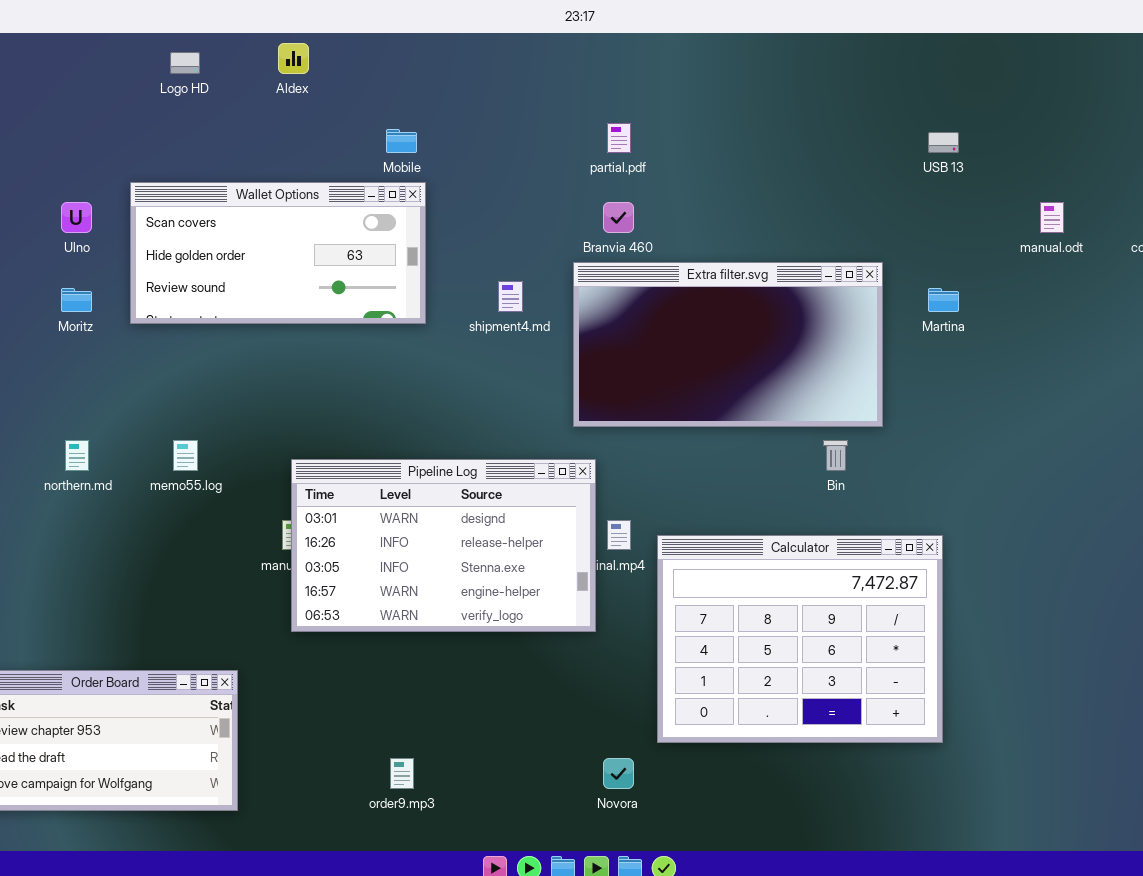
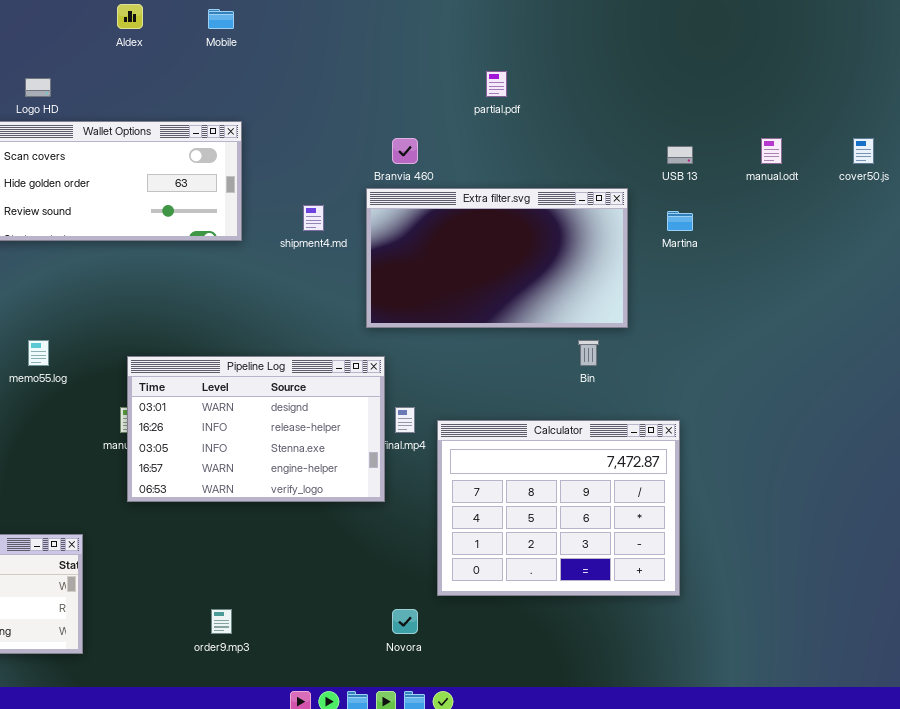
Logo HD: [170,52,200,74] -> [25,78,51,97], moved
partial.pdf: [607,123,631,153] -> [486,71,507,97], moved
Mobile: [386,129,417,153] -> [208,9,234,29], moved
USB 13: [928,132,959,153] -> [667,146,693,164], moved

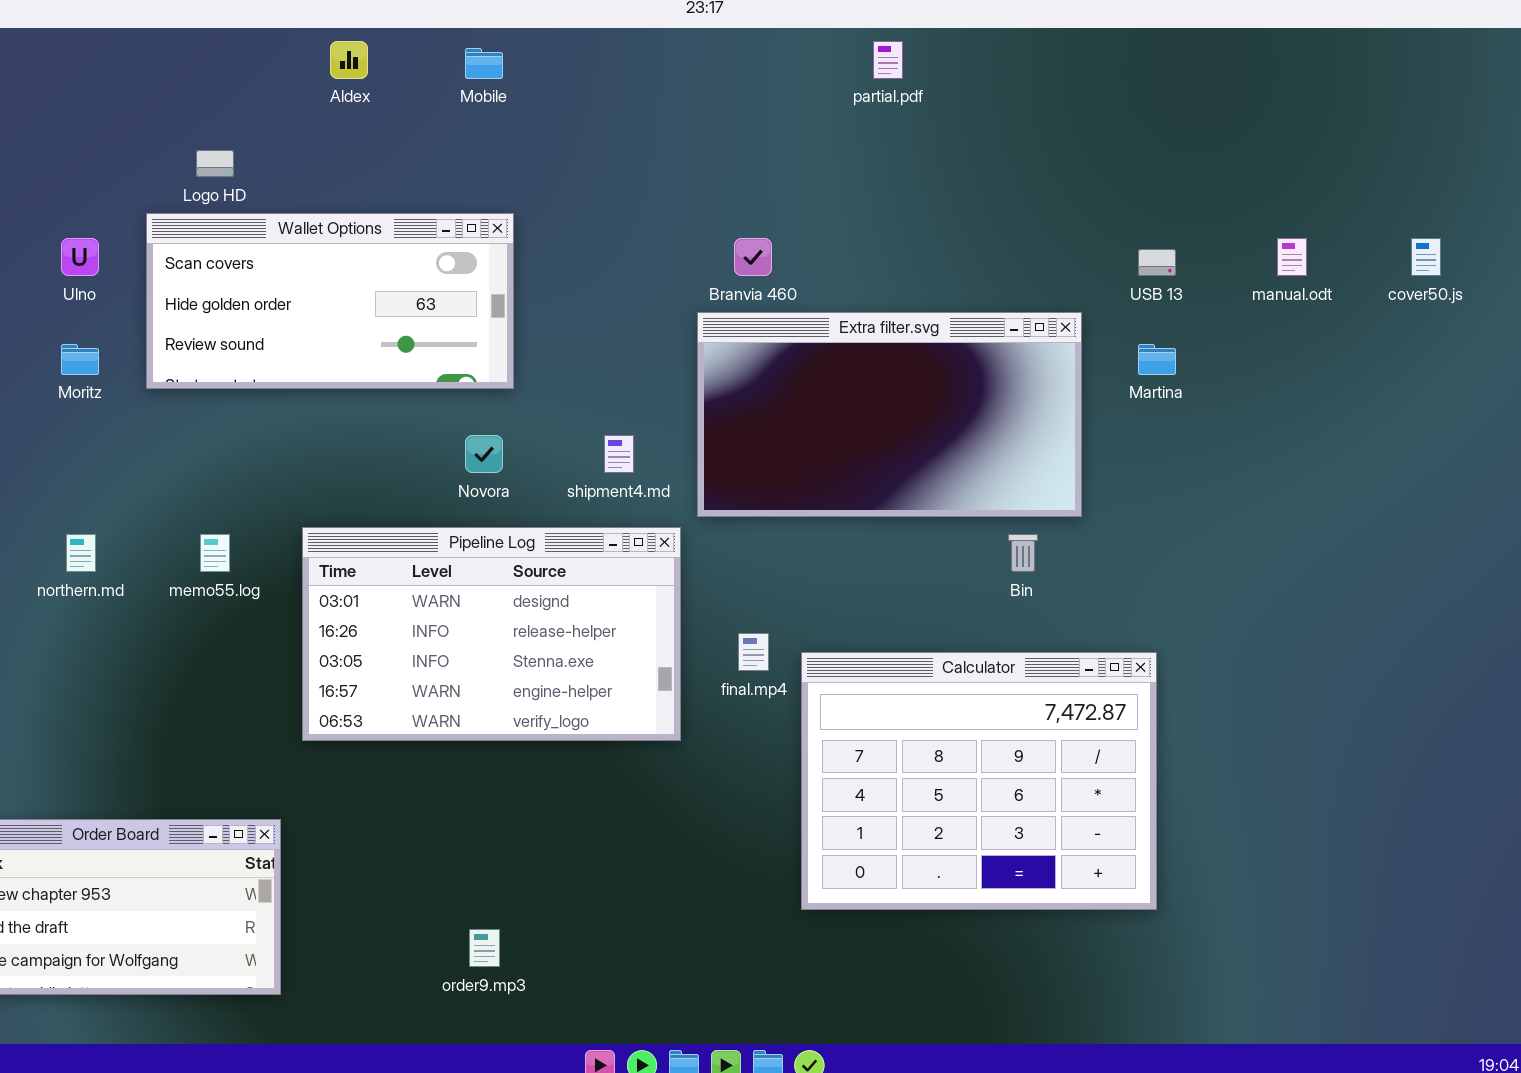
partial.pdf: [486,71,507,97] -> [873,41,903,79], moved
shipment4.md: [303,205,324,231] -> [604,435,634,473], moved
Pipeline Log: [127,356,385,502] -> [302,527,681,741], moved
Novora: [392,609,418,634] -> [465,435,503,473], moved

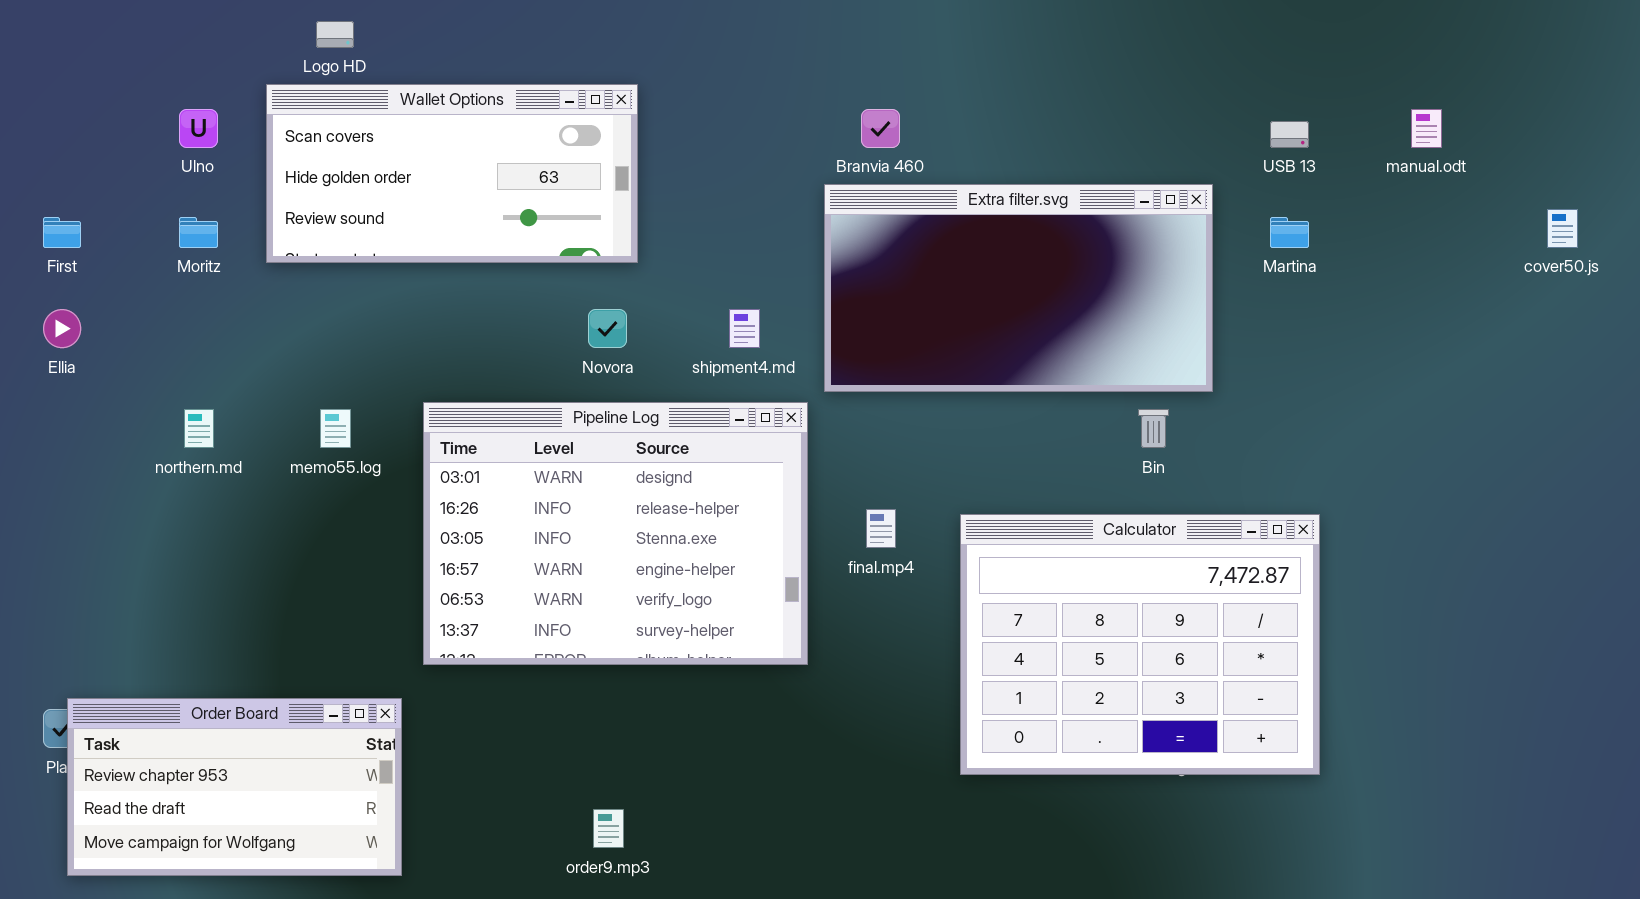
cover50.js: [1411,238,1441,276] -> [1547,209,1578,248], moved
Pipeline Log: [302,527,681,741] -> [423,402,808,665], resized
Calculator: [801,652,1157,910] -> [960,514,1320,775], moved

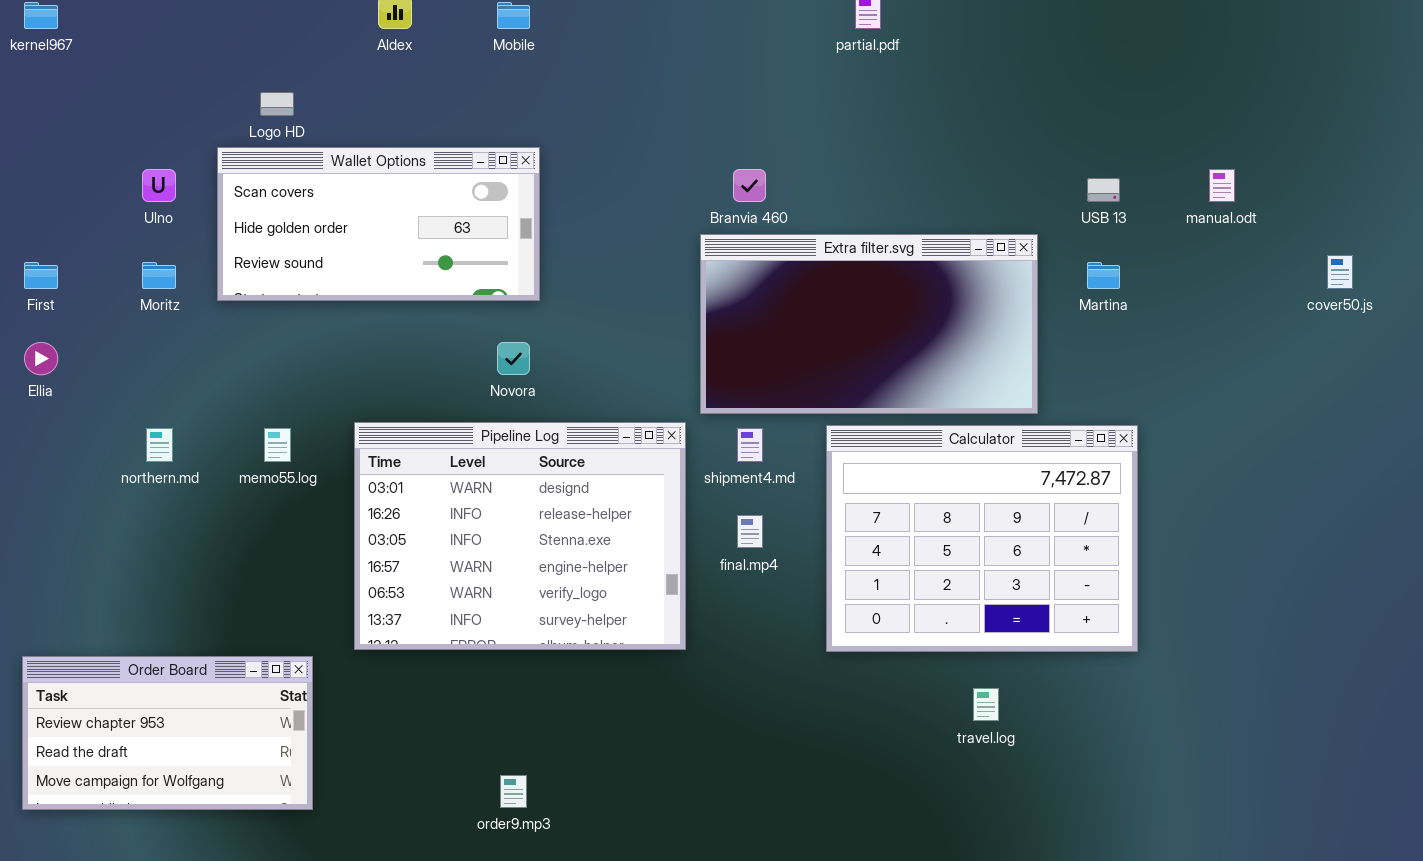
shipment4.md: [729,309,760,348] -> [737,428,763,462], moved
Calculator: [960,514,1320,775] -> [826,425,1138,652], moved
Order Board: [67,698,402,876] -> [22,656,313,810], moved

